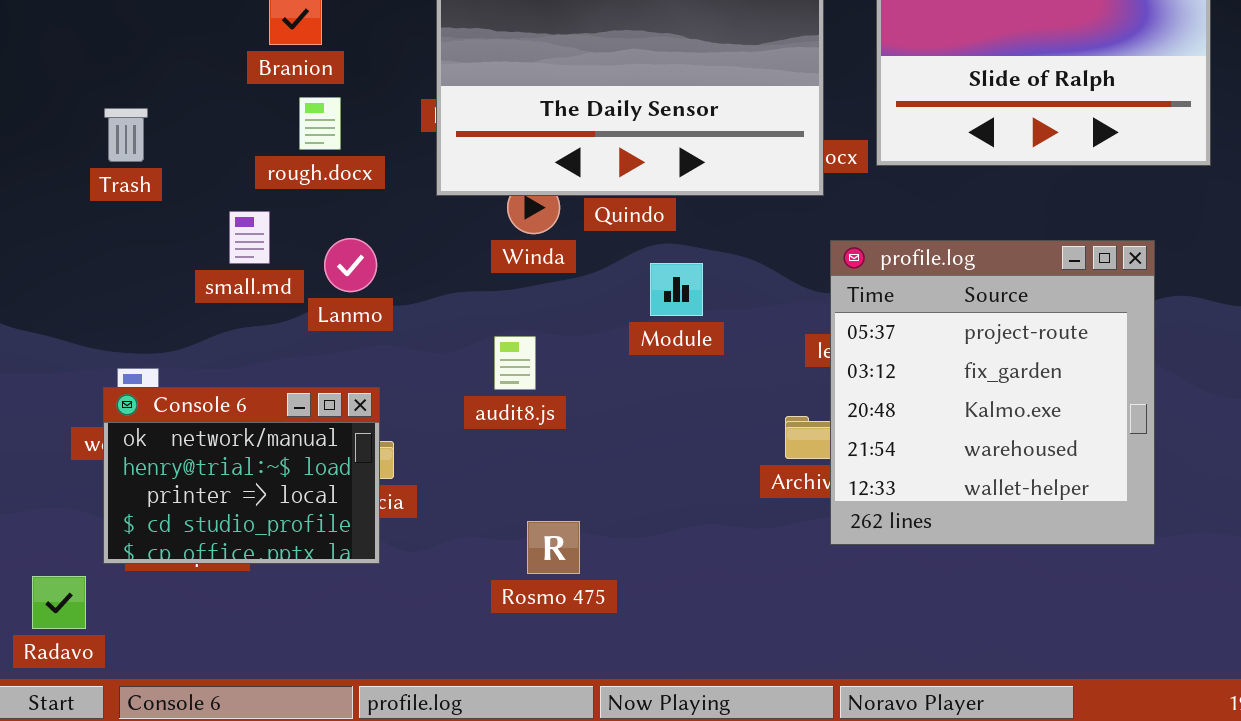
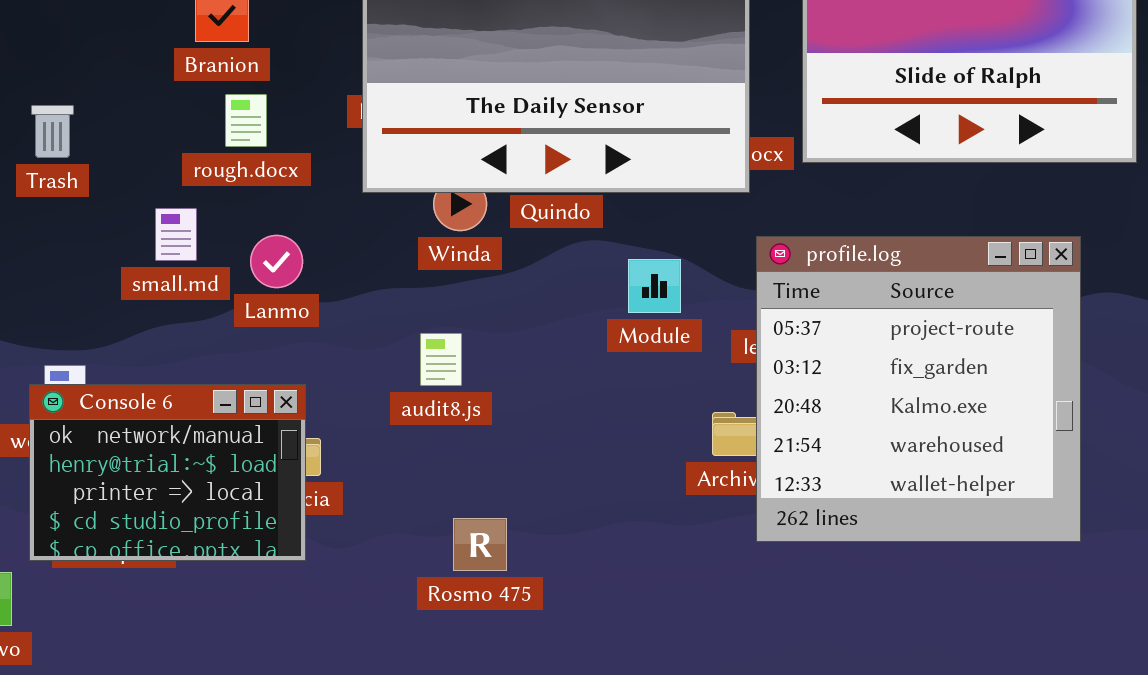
Module: [650,263,703,316] -> [628,259,681,313], moved

